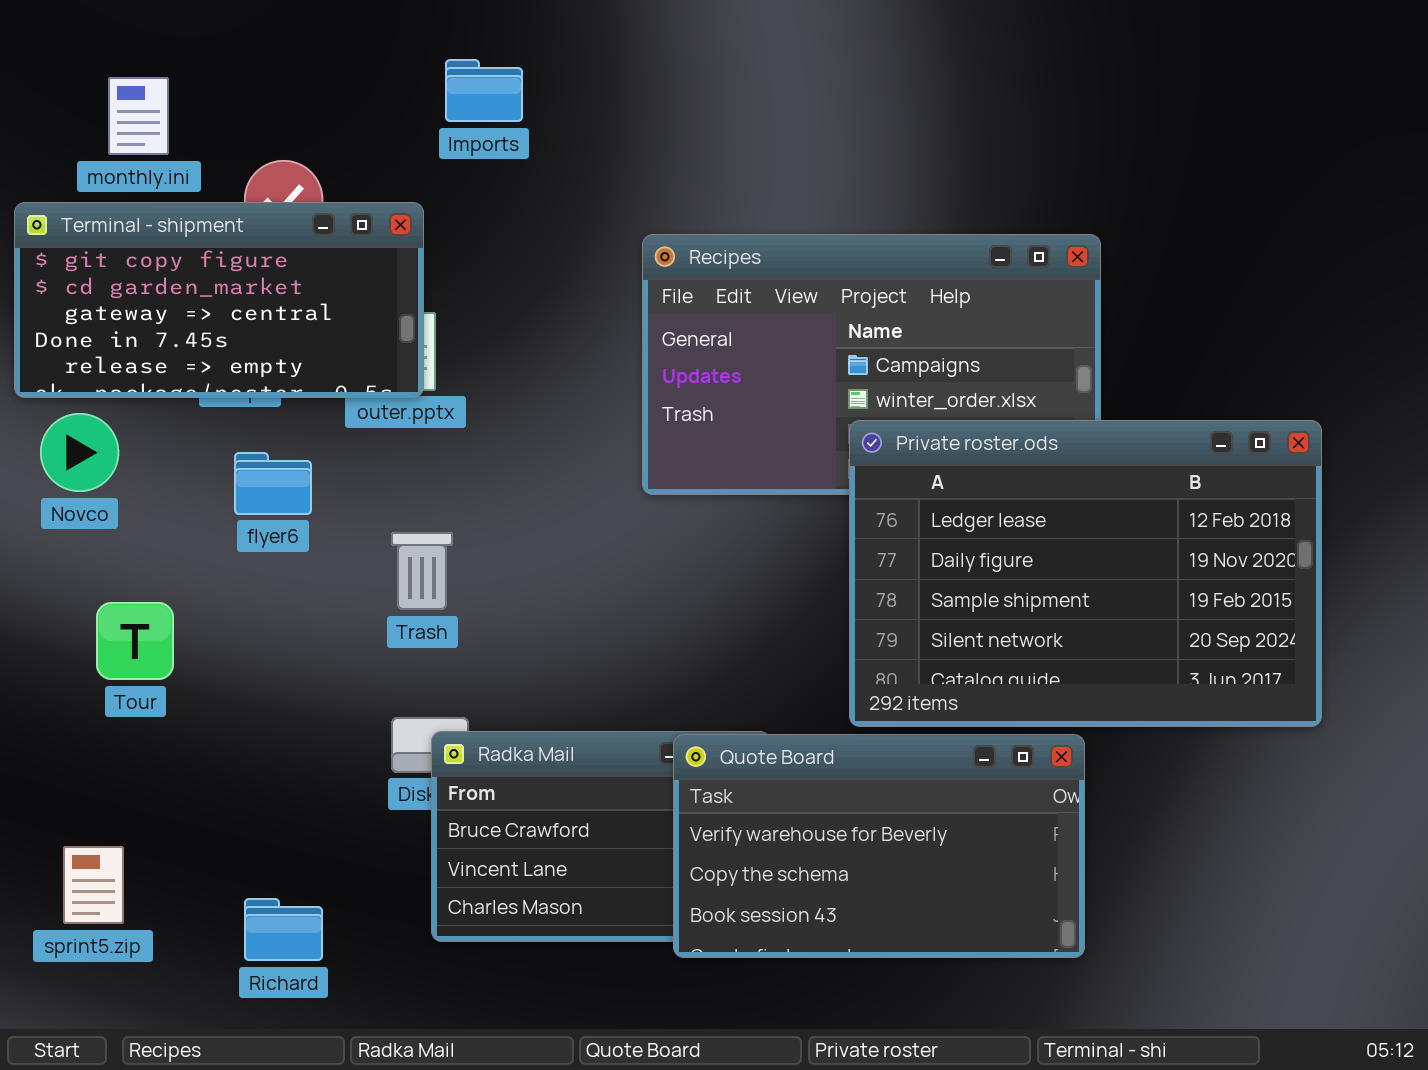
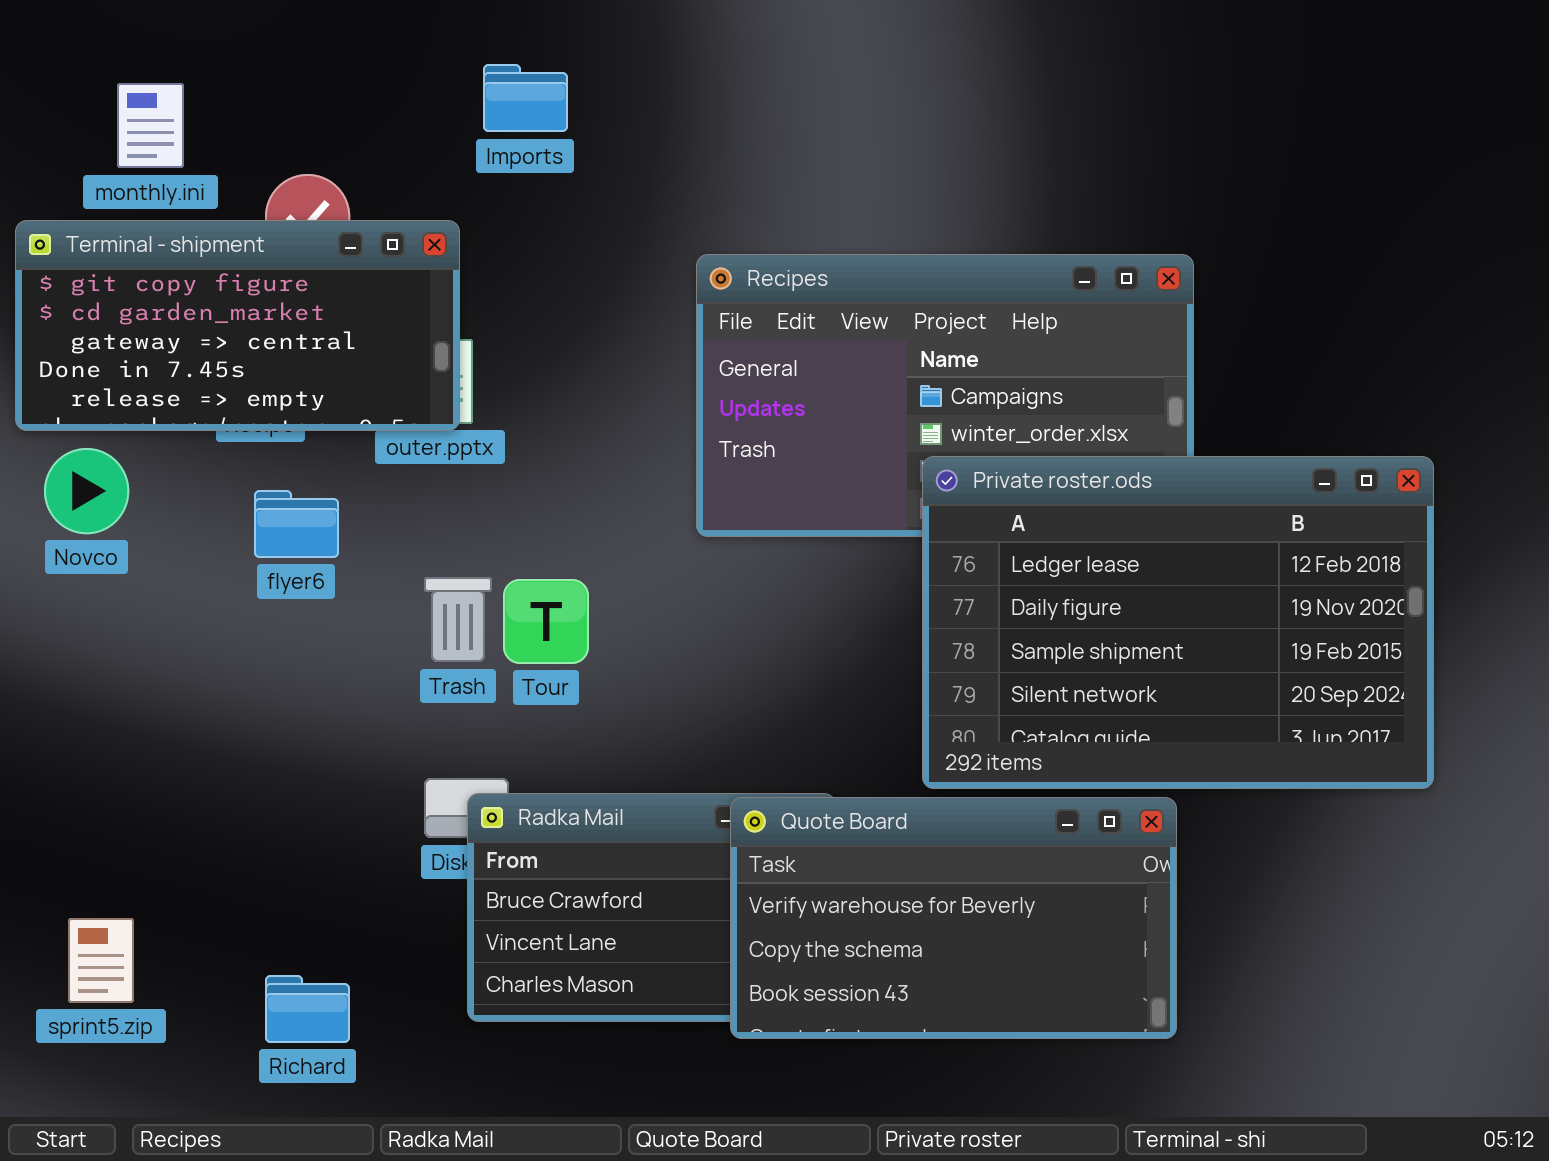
Tour: [96,602,174,680] -> [503,579,589,664], moved

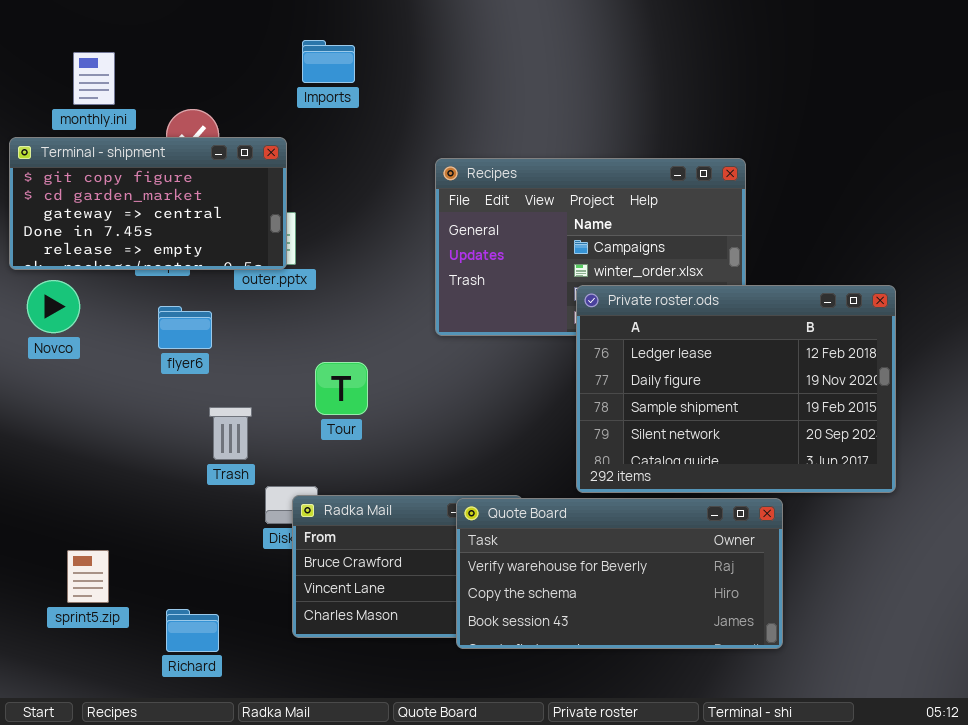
Trash: [424,577,492,662] -> [209,407,252,460], moved
Quote Board: [730,797,1177,1039] -> [456,498,783,649], resized
sprint5.zip: [68,918,134,1003] -> [67,550,109,603], moved

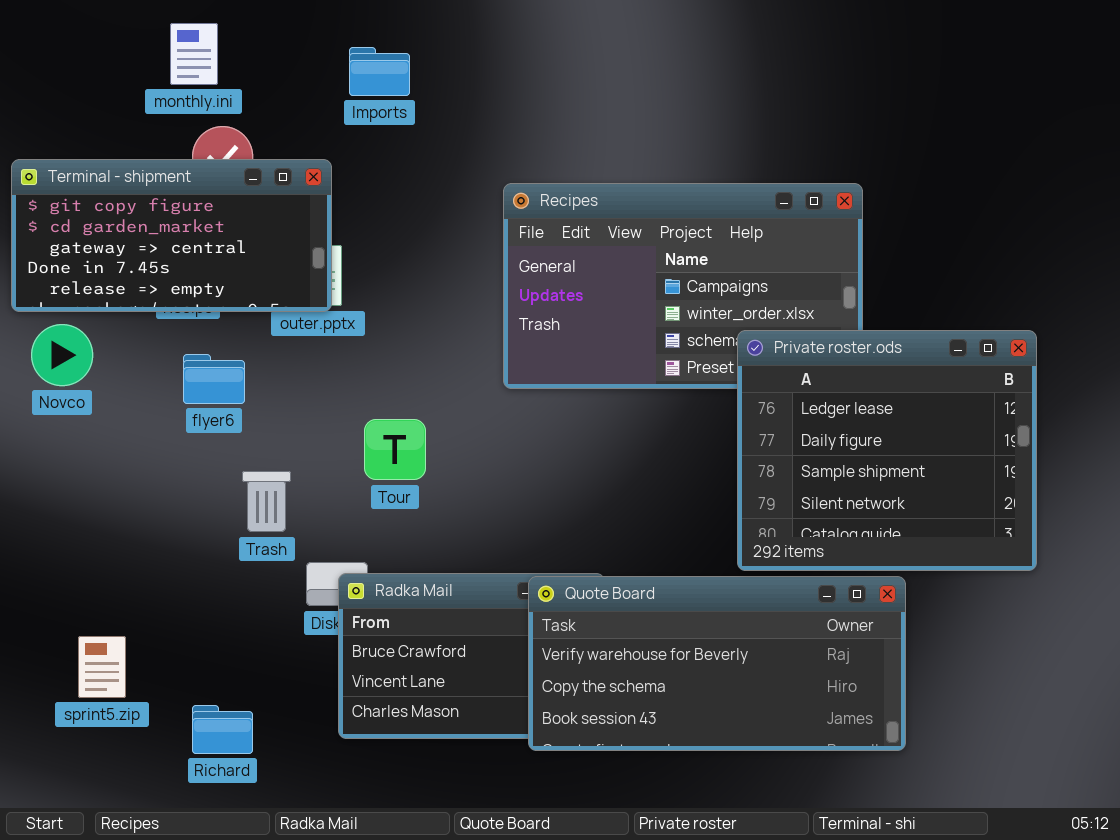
monthly.ini: [73,52,115,105] -> [170,23,218,85], moved
Private roster.ods: [576,285,896,493] -> [737,330,1037,571], resized

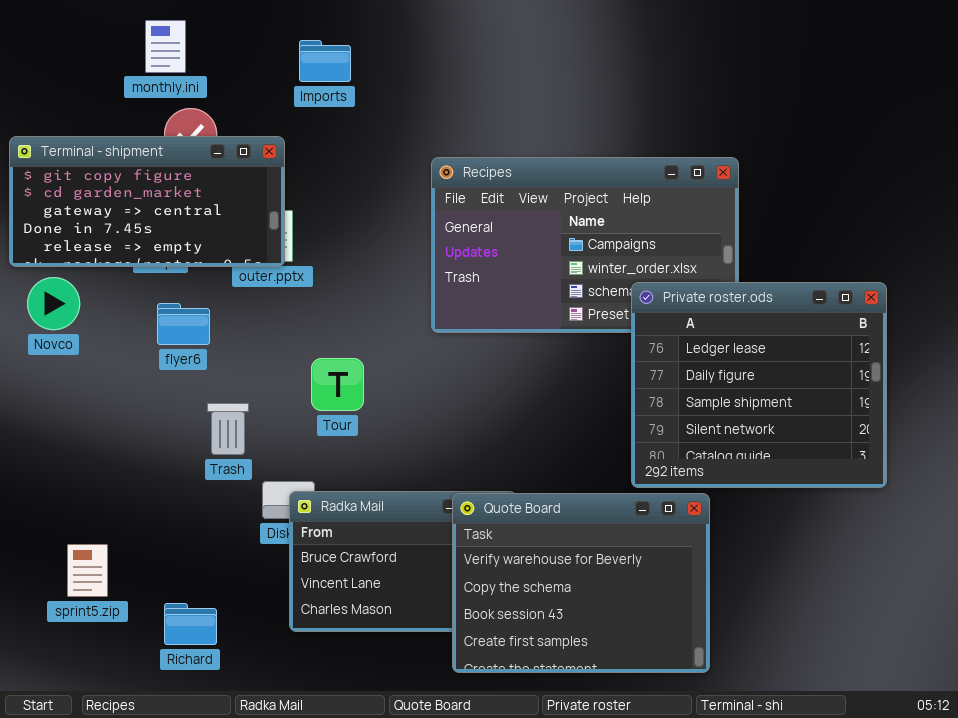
Quote Board: [528,576,906,751] -> [452,493,710,673], resized

